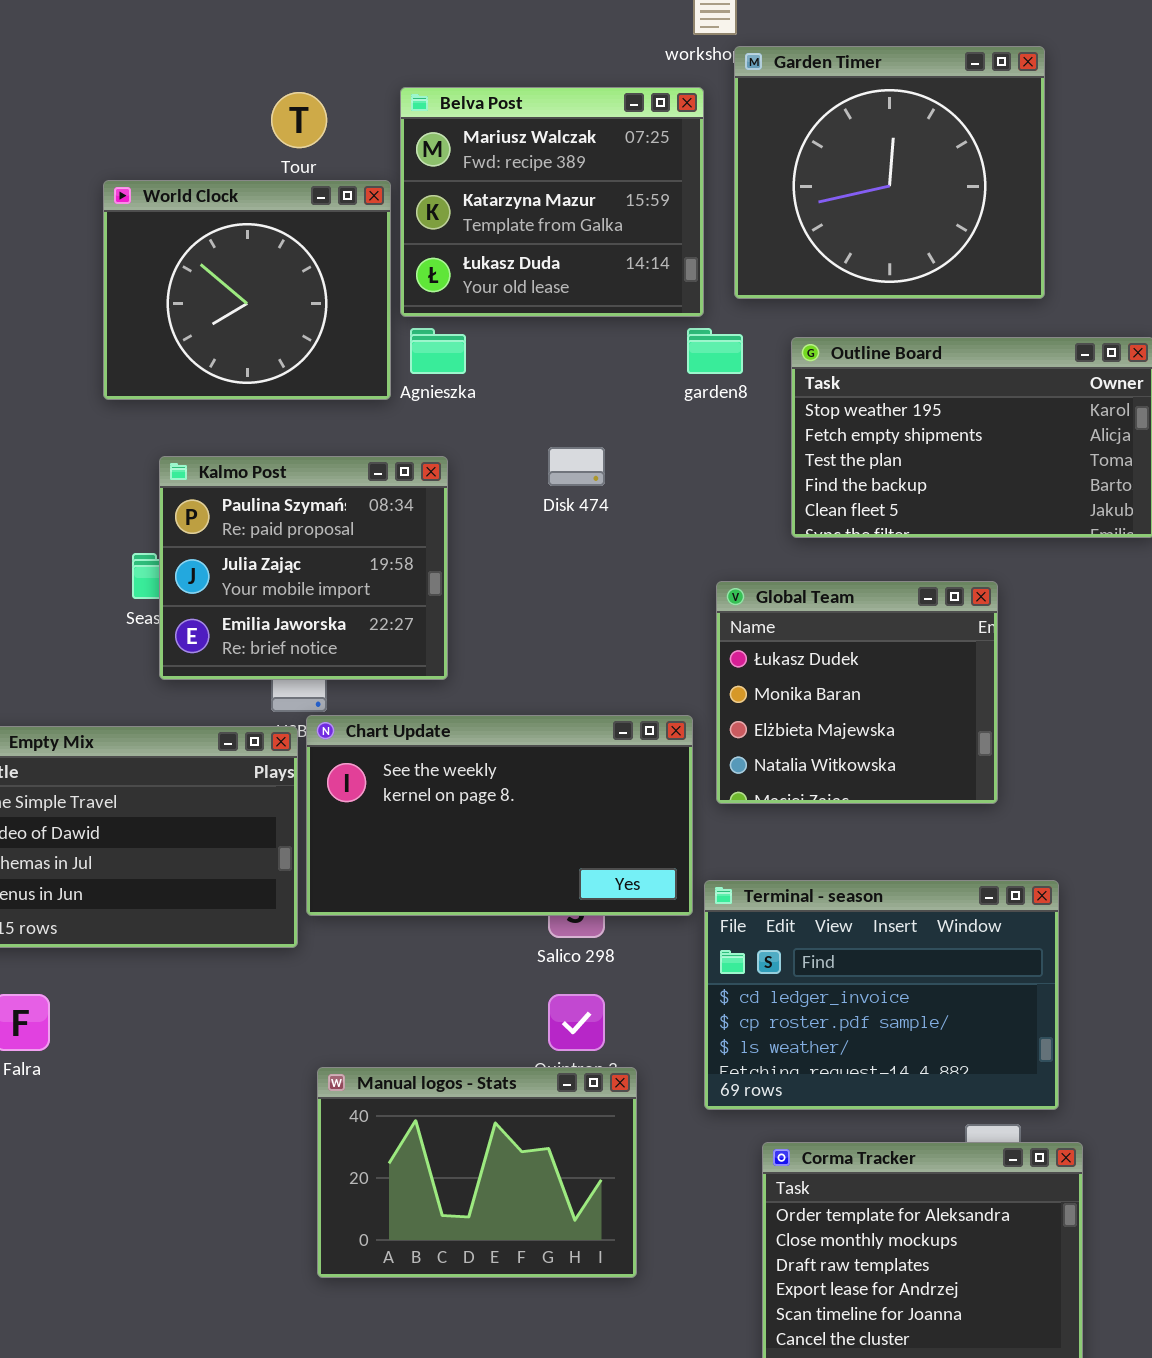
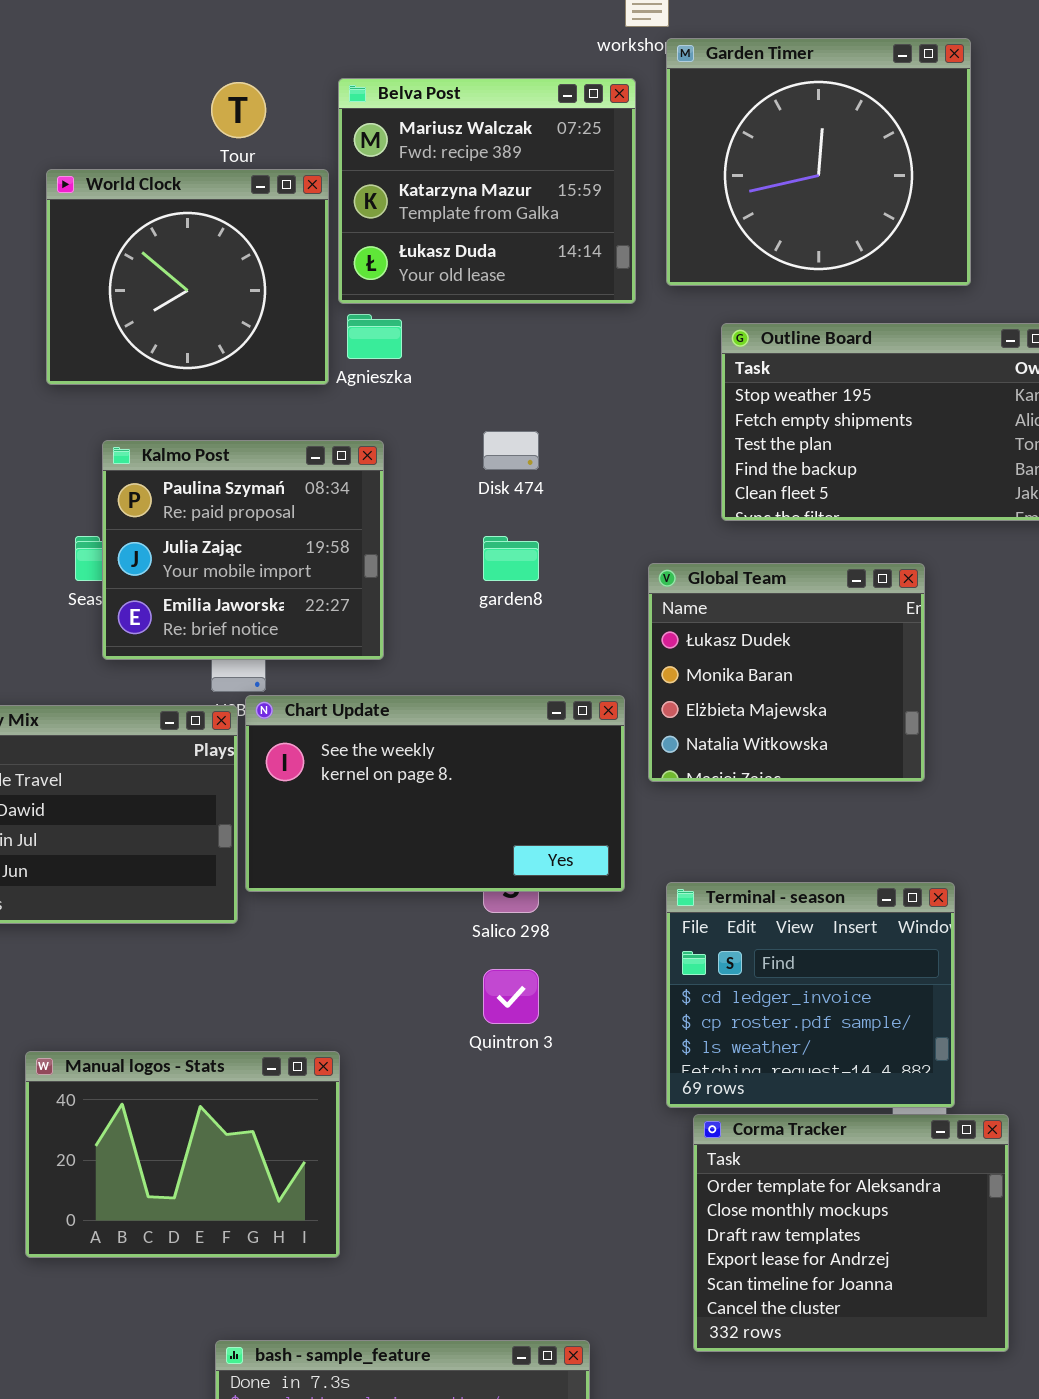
garden8: [687,328,743,374] -> [483,536,539,581], moved
Terminal - season: [704,880,1059,1110] -> [666,882,955,1108], moved, resized
Manual logos - Stats: [317,1067,637,1278] -> [25,1051,340,1258], moved

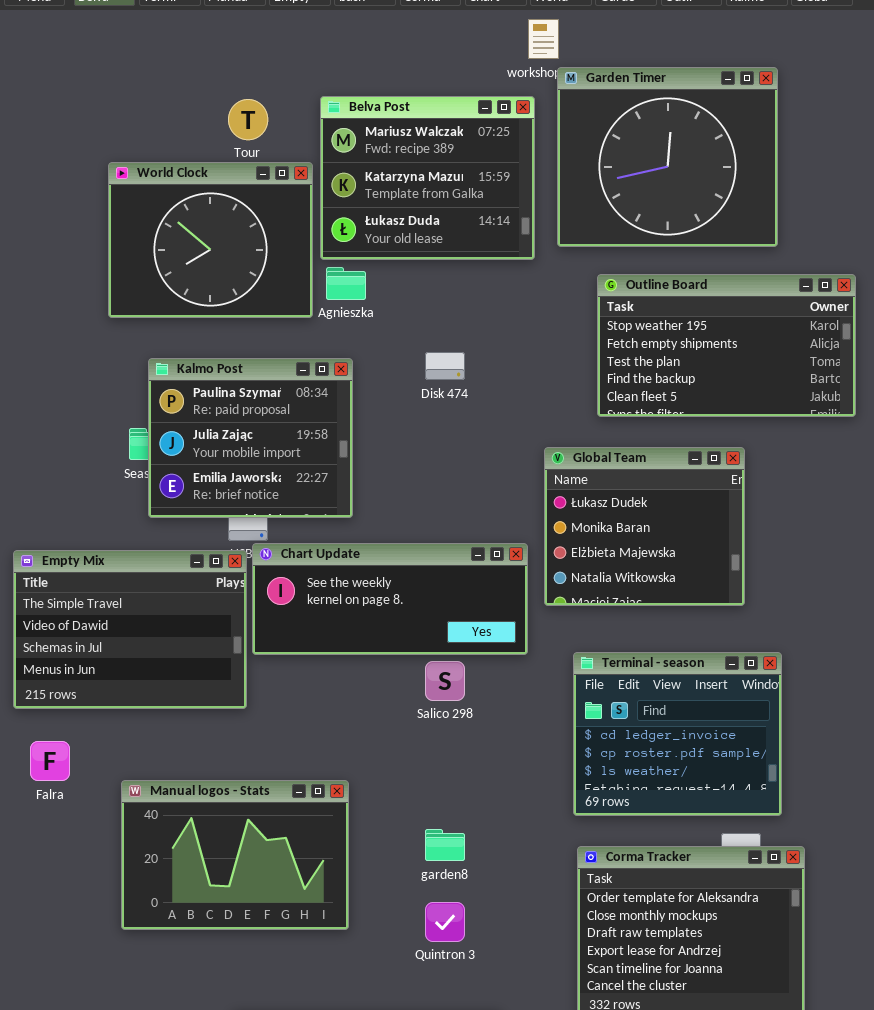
garden8: [483,536,539,581] -> [425,829,465,861], moved
Chart Update: [245,695,625,892] -> [252,543,528,655], resized
Terminal - season: [666,882,955,1108] -> [573,652,782,816], moved
Quintron 3: [483,969,539,1024] -> [425,902,465,942], moved
Manual logos - Stats: [25,1051,340,1258] -> [121,780,349,930], moved

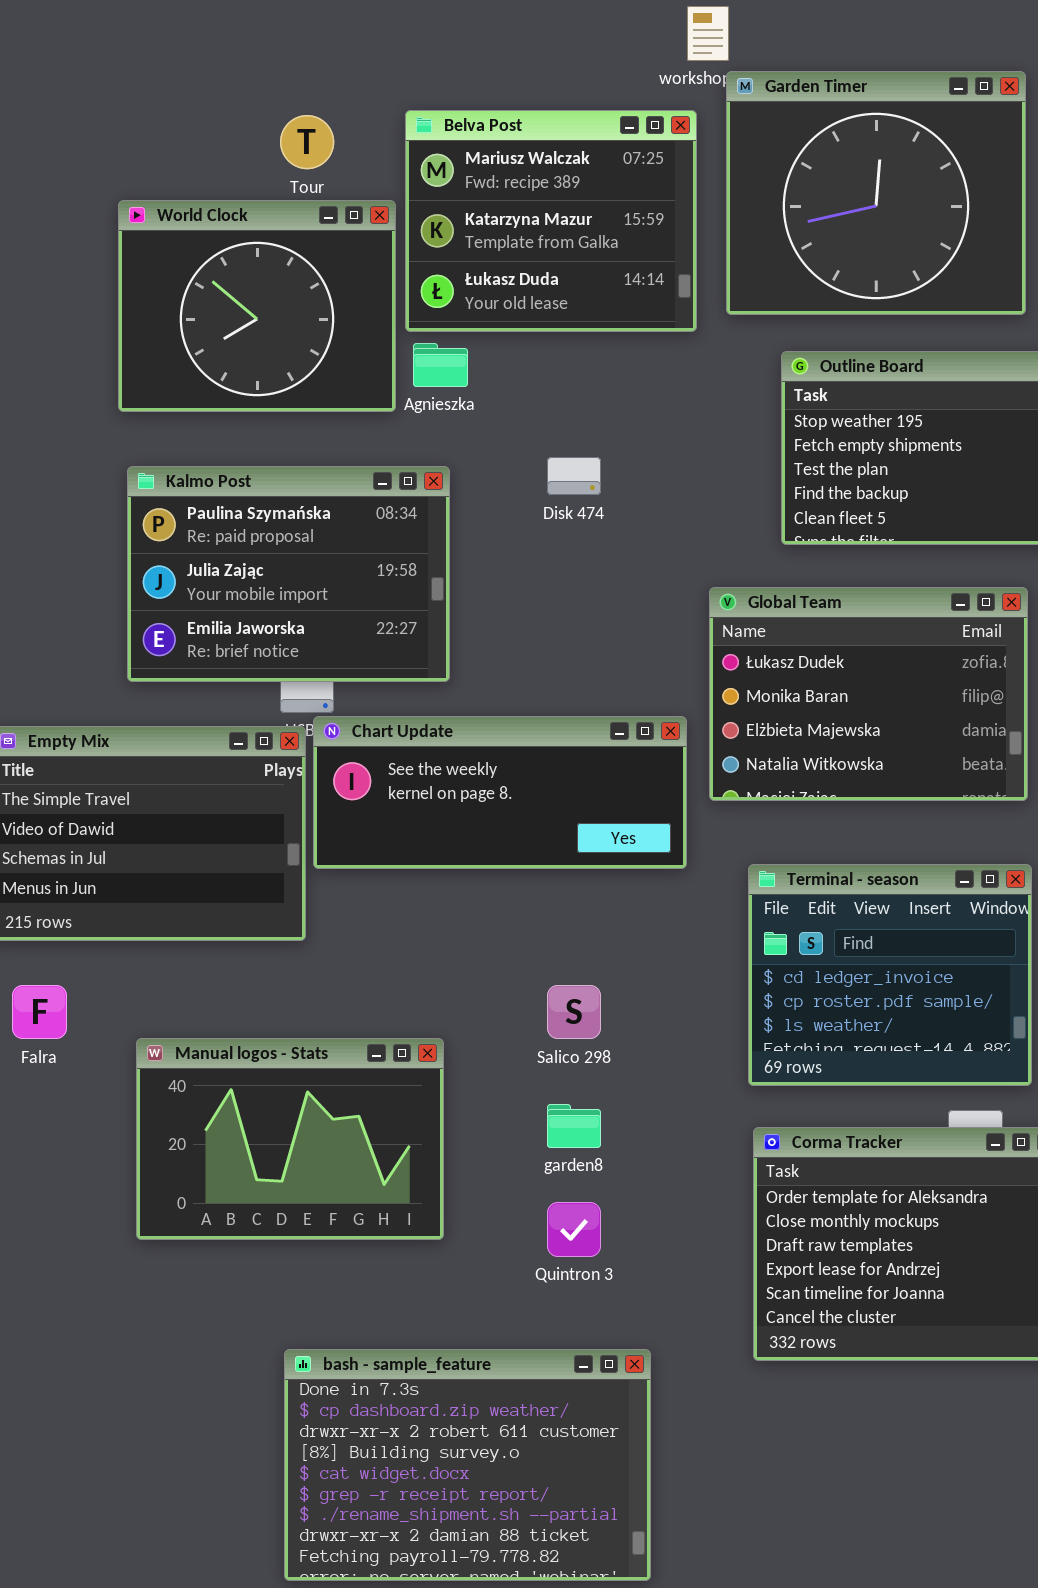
Kalmo Post: [148,358,353,518] -> [127,466,450,682], resized
Global Team: [544,447,745,606] -> [709,587,1028,801], resized
Salico 298: [425,661,465,701] -> [547,985,601,1039], moved

